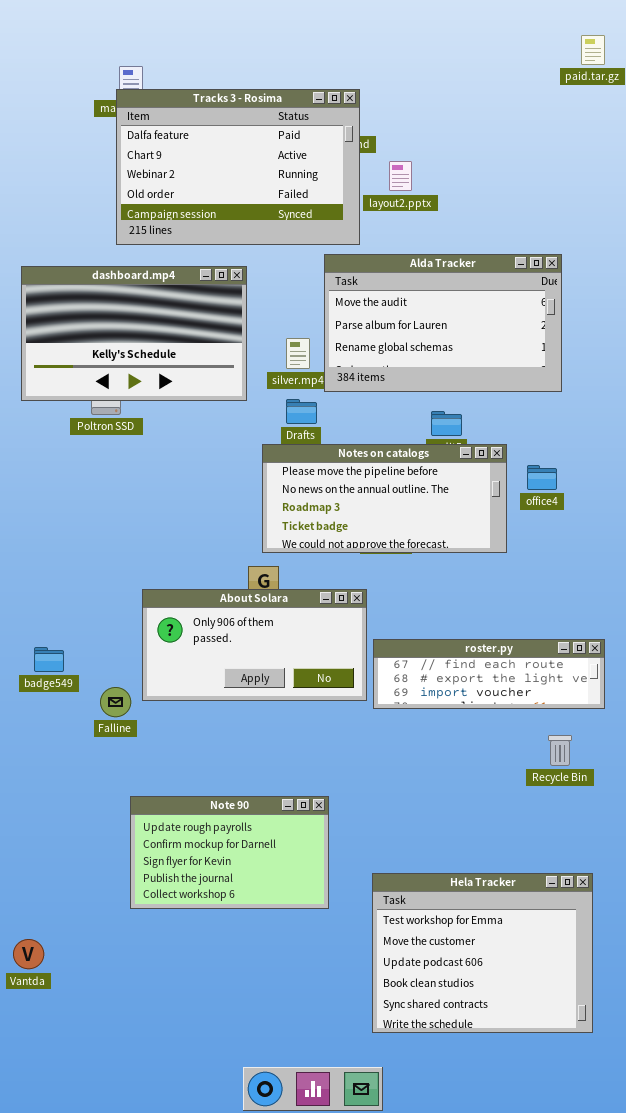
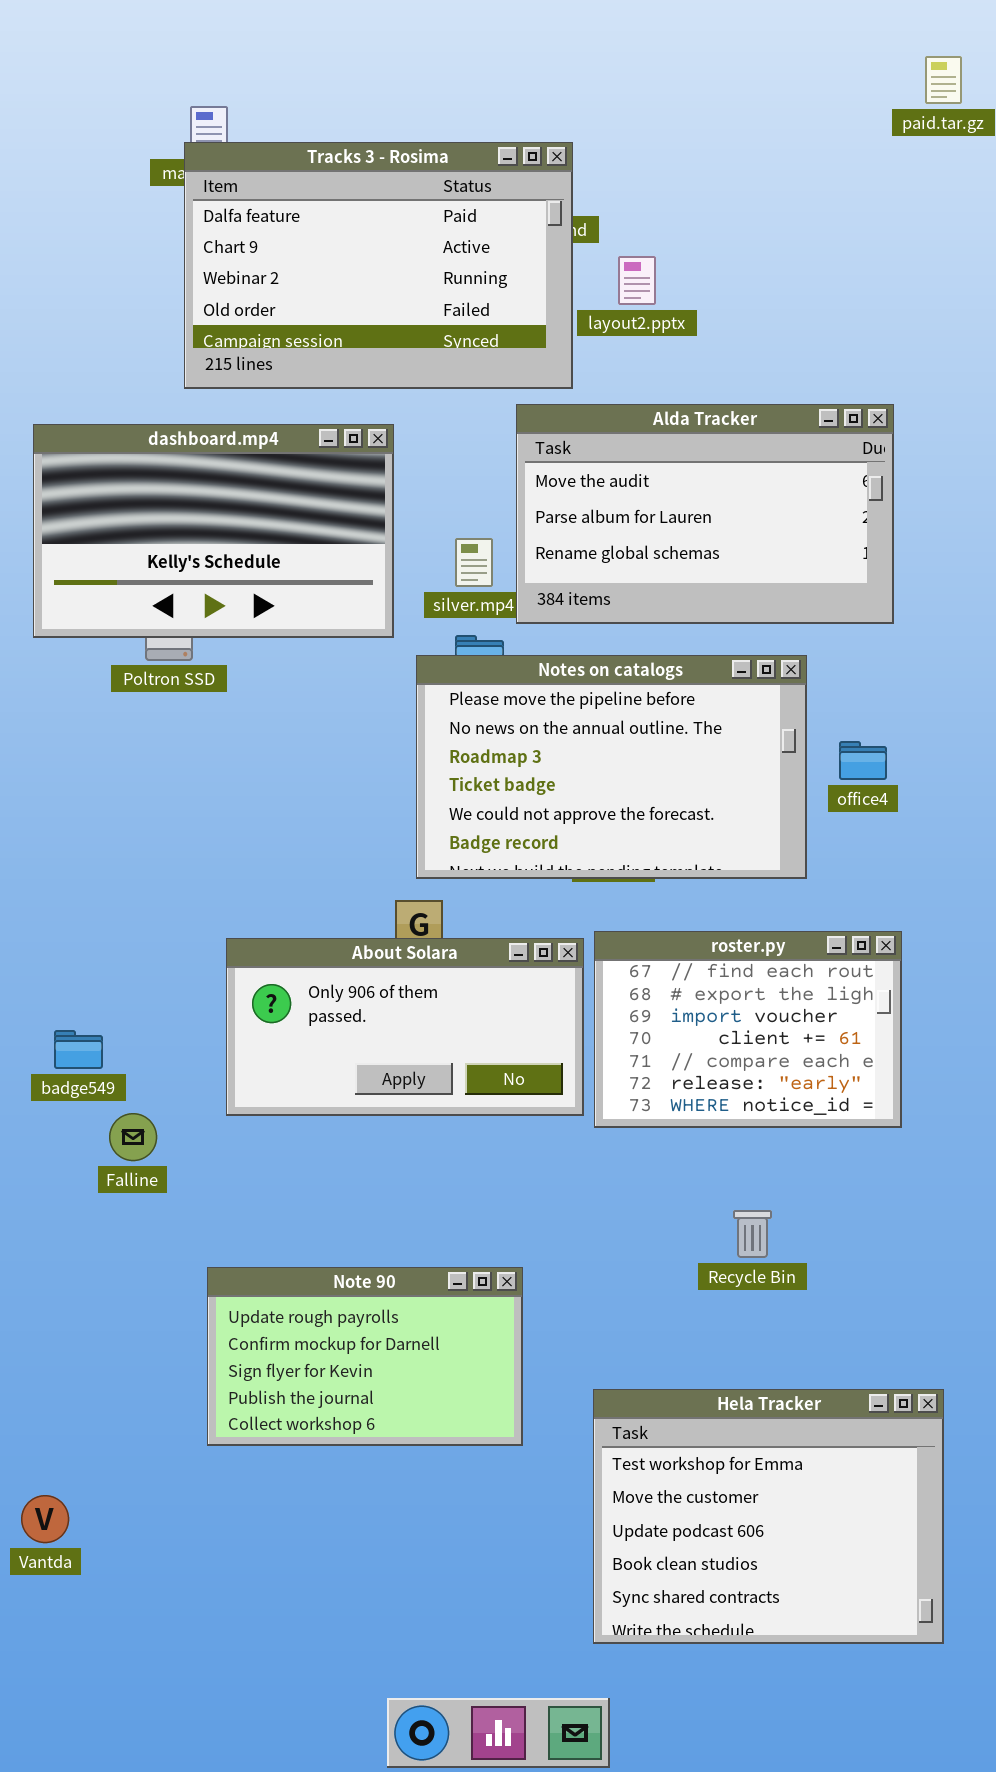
Notes on catalogs: [262,444,507,553] -> [416,655,807,879], resized
roster.py: [373,639,605,709] -> [594,931,902,1128], resized
Falline: [100,687,131,717] -> [109,1113,157,1161], moved
Recycle Bin: [548,735,572,766] -> [733,1210,772,1258], moved

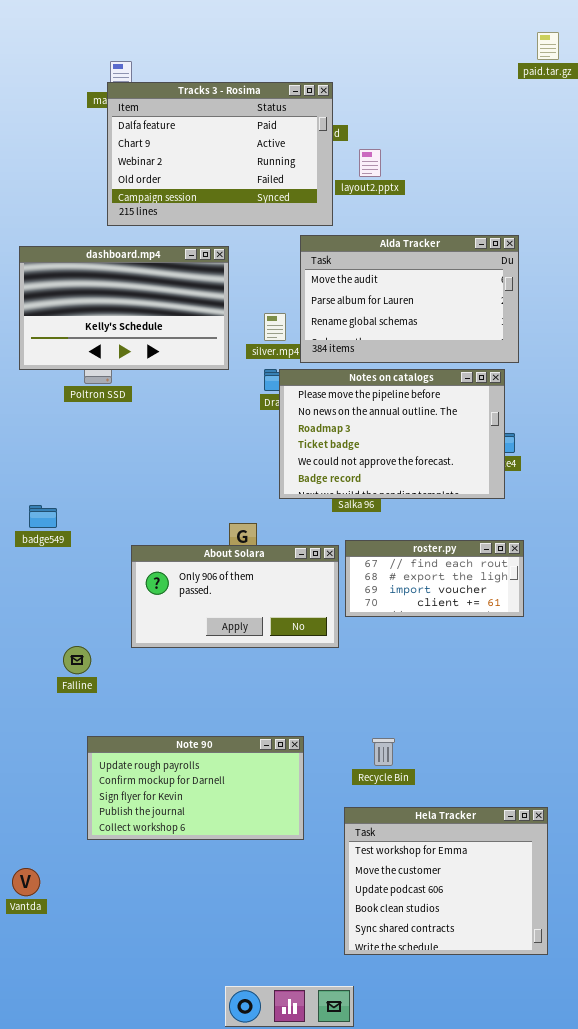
Notes on catalogs: [416,655,807,879] -> [279,369,505,499], moved
roster.py: [594,931,902,1128] -> [345,540,524,617], resized
badge549: [54,1030,103,1069] -> [29,505,57,528], moved
Recycle Bin: [733,1210,772,1258] -> [372,738,395,766], moved
Note 90: [207,1267,523,1446] -> [87,736,304,840], resized

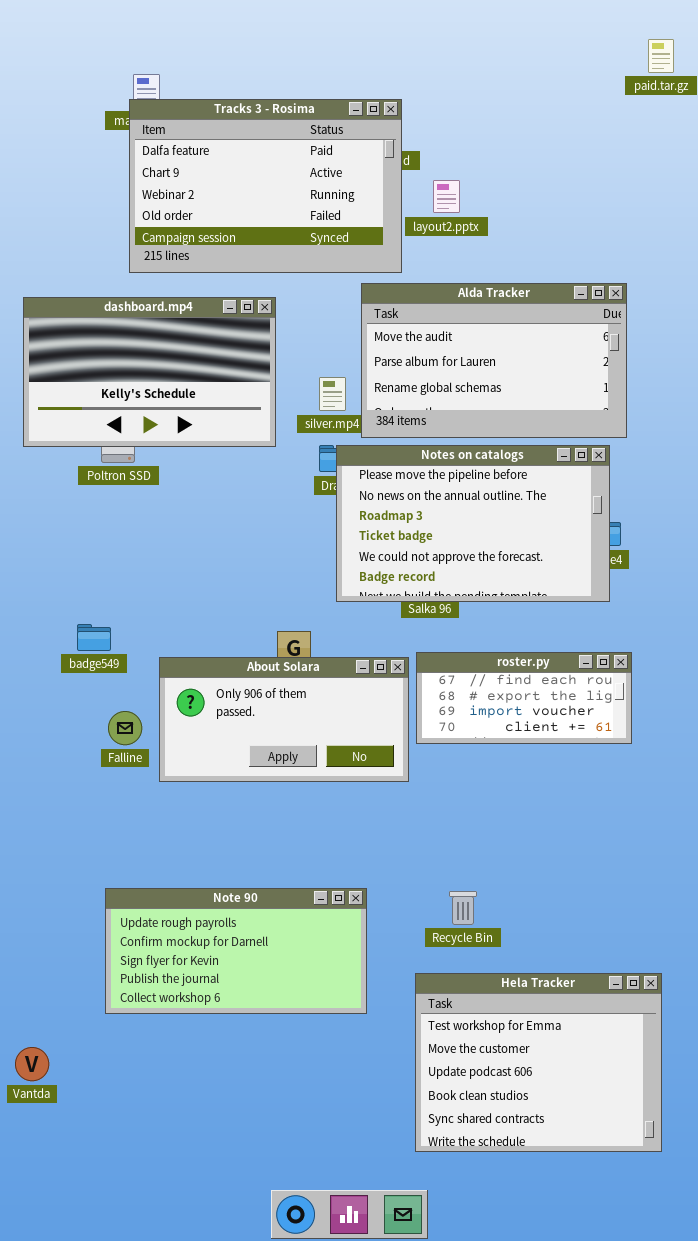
badge549: [29,505,57,528] -> [77,624,111,651], moved
Falline: [63,646,91,674] -> [108,711,142,745], moved

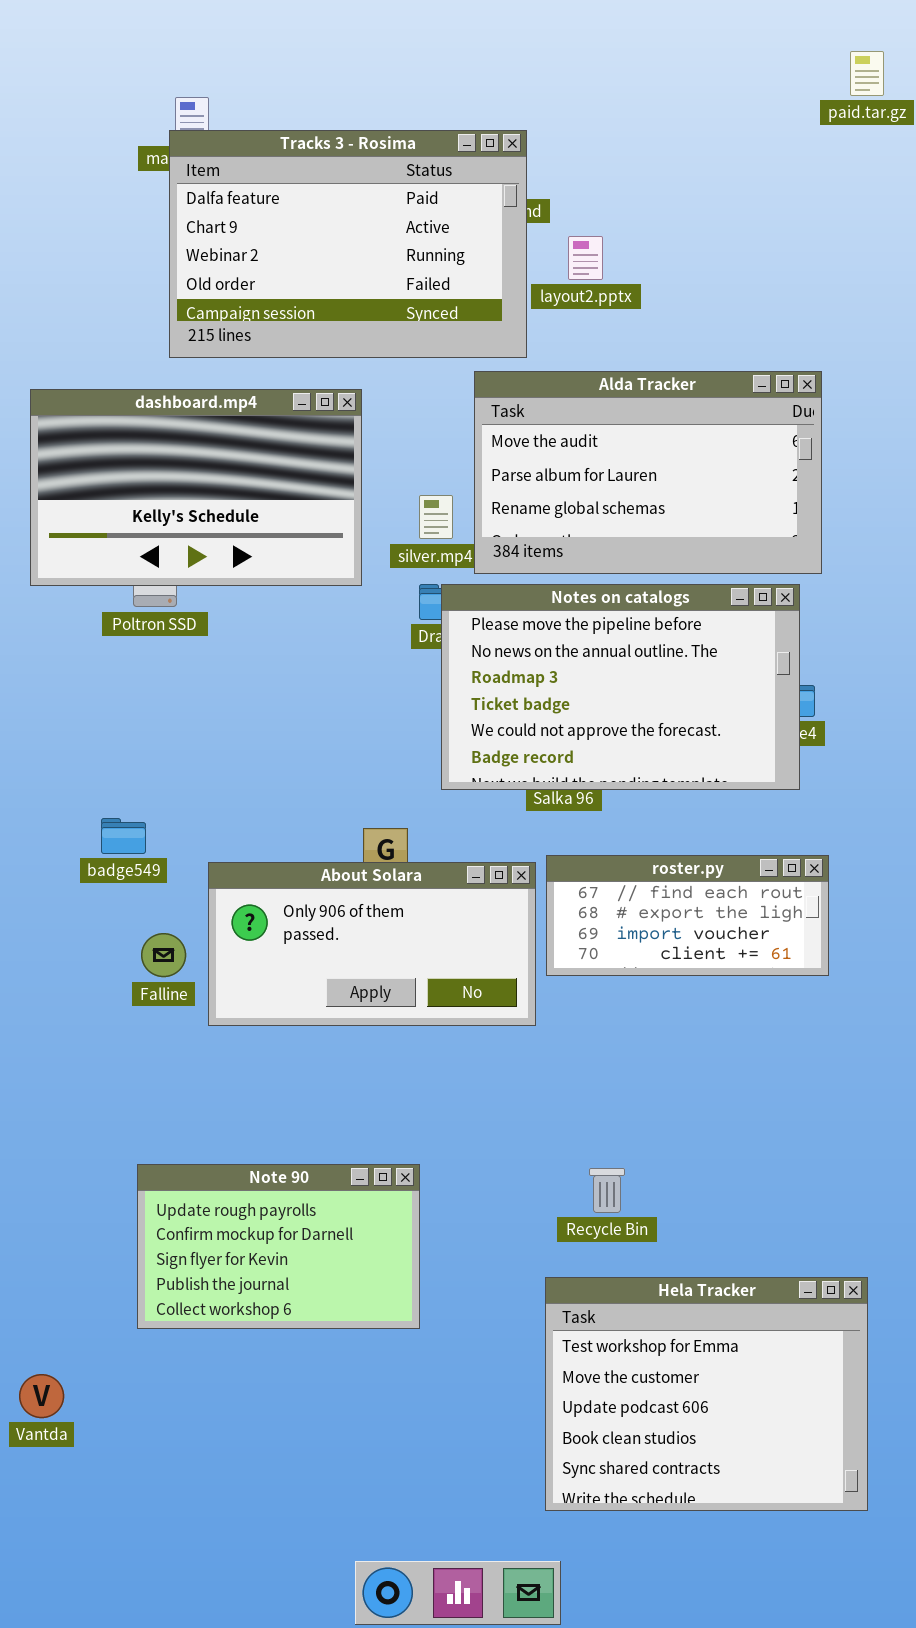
Note 90: [105,888,367,1014] -> [137,1164,420,1329], resized

